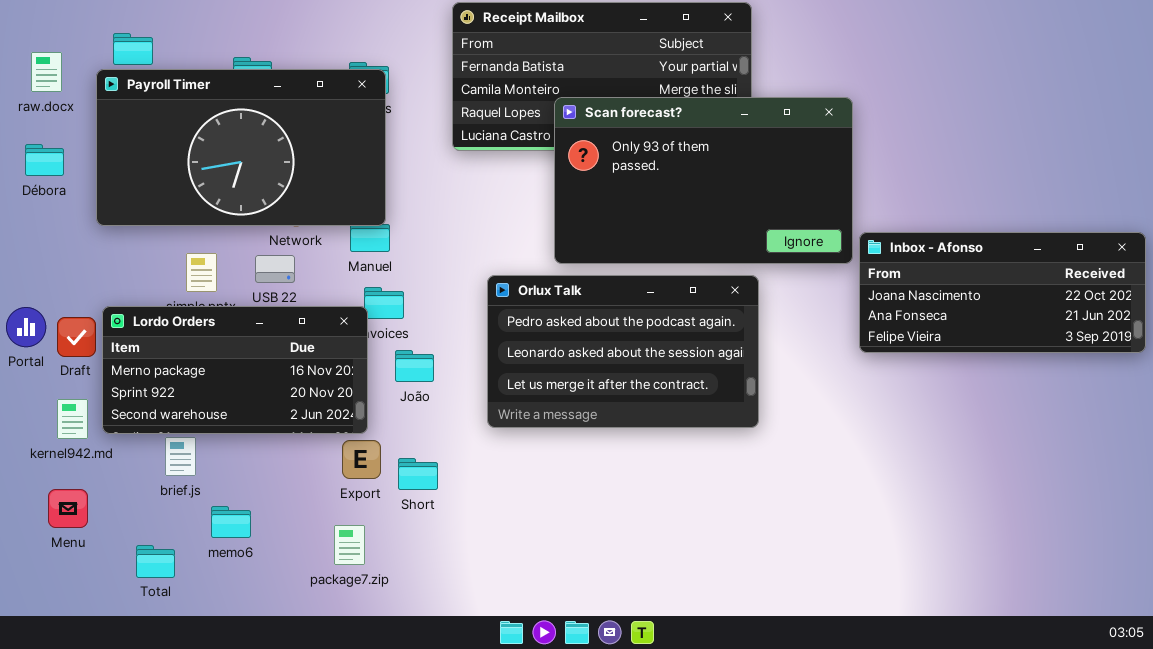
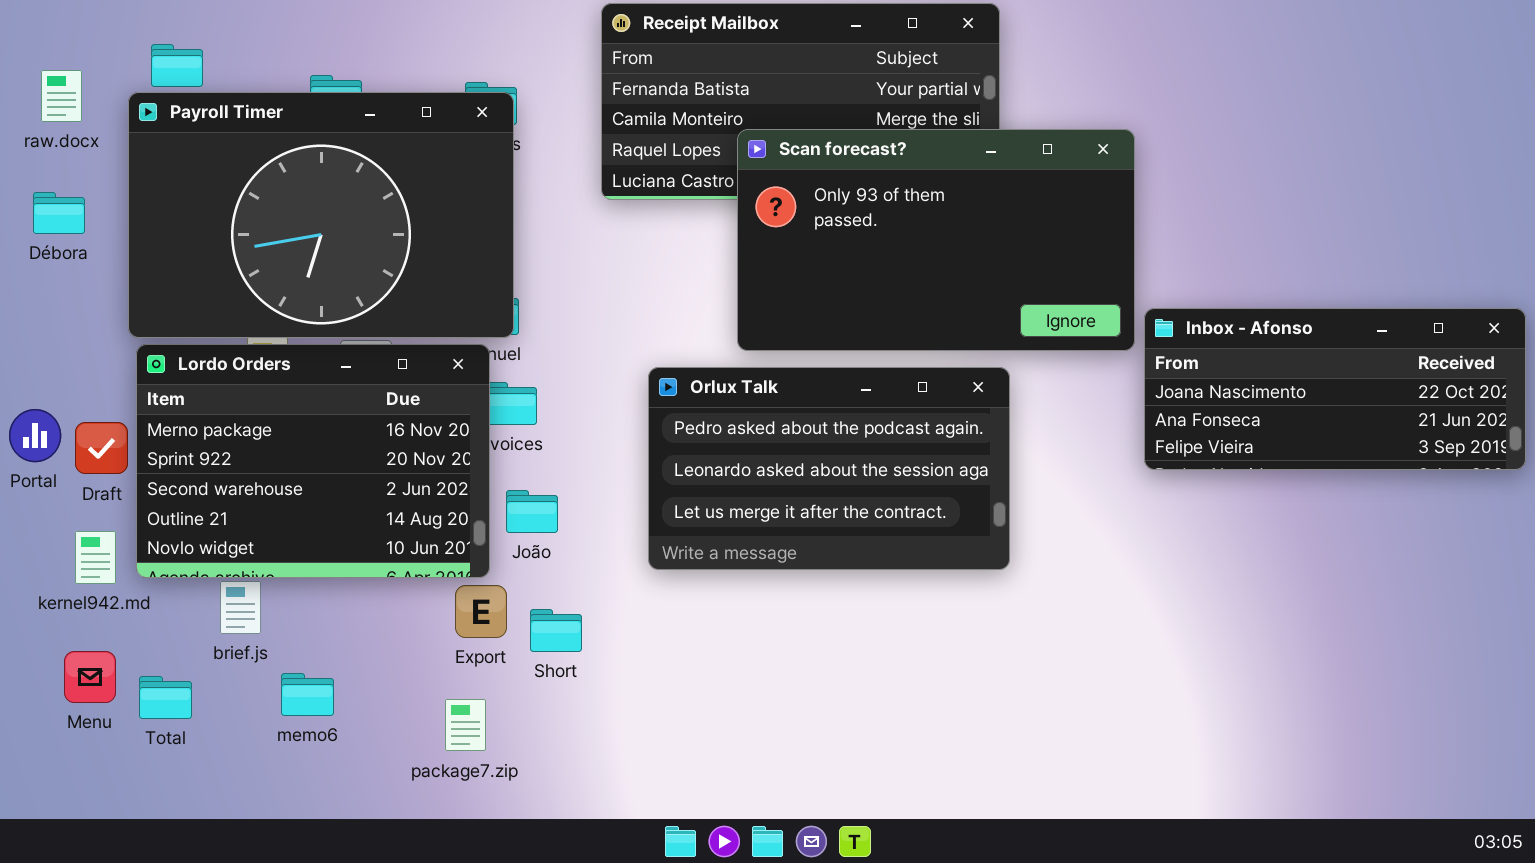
Payroll Timer: [96,69,386,226] -> [128,92,514,338], resized
Lordo Orders: [102,306,368,434] -> [136,344,490,578], resized
João: [395,350,434,382] -> [506,490,558,533], moved
Total: [136,545,175,578] -> [139,676,192,719], moved

